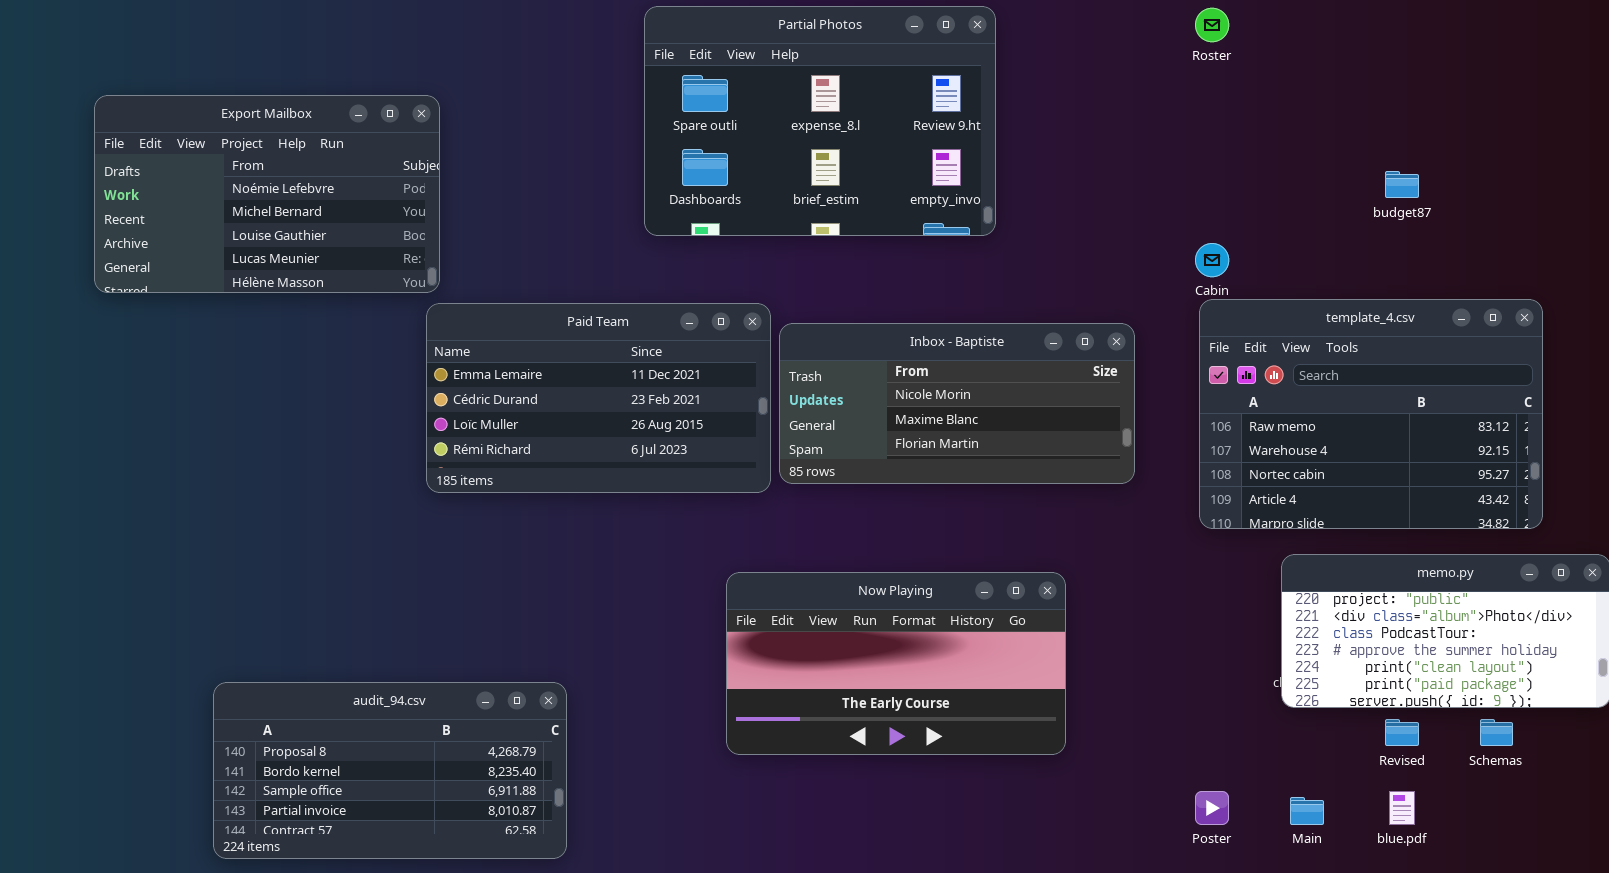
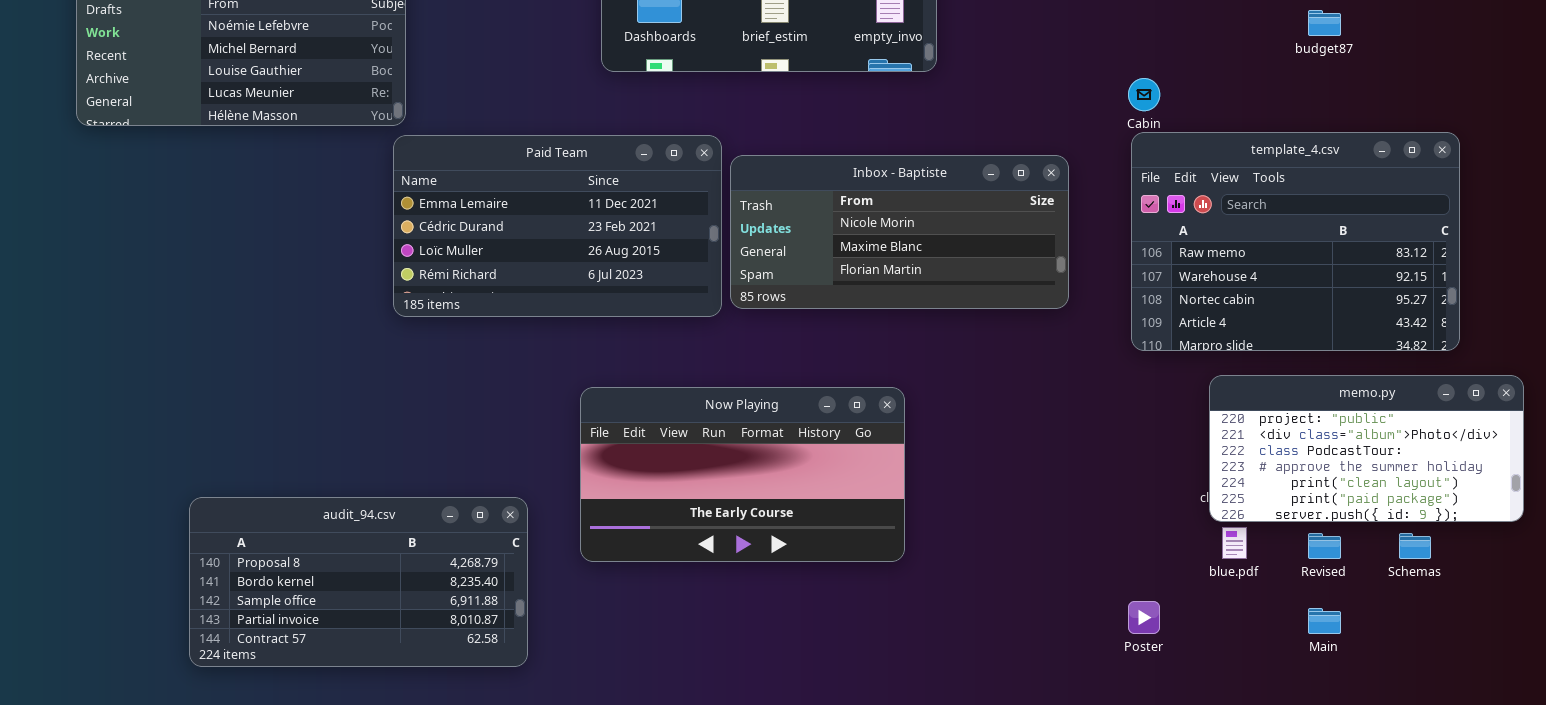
Now Playing: [726,572,1066,755] -> [580,387,905,562], moved
blue.pdf: [1389,791,1415,825] -> [1222,527,1247,559], moved
Main: [1290,797,1324,825] -> [1308,608,1341,634], moved

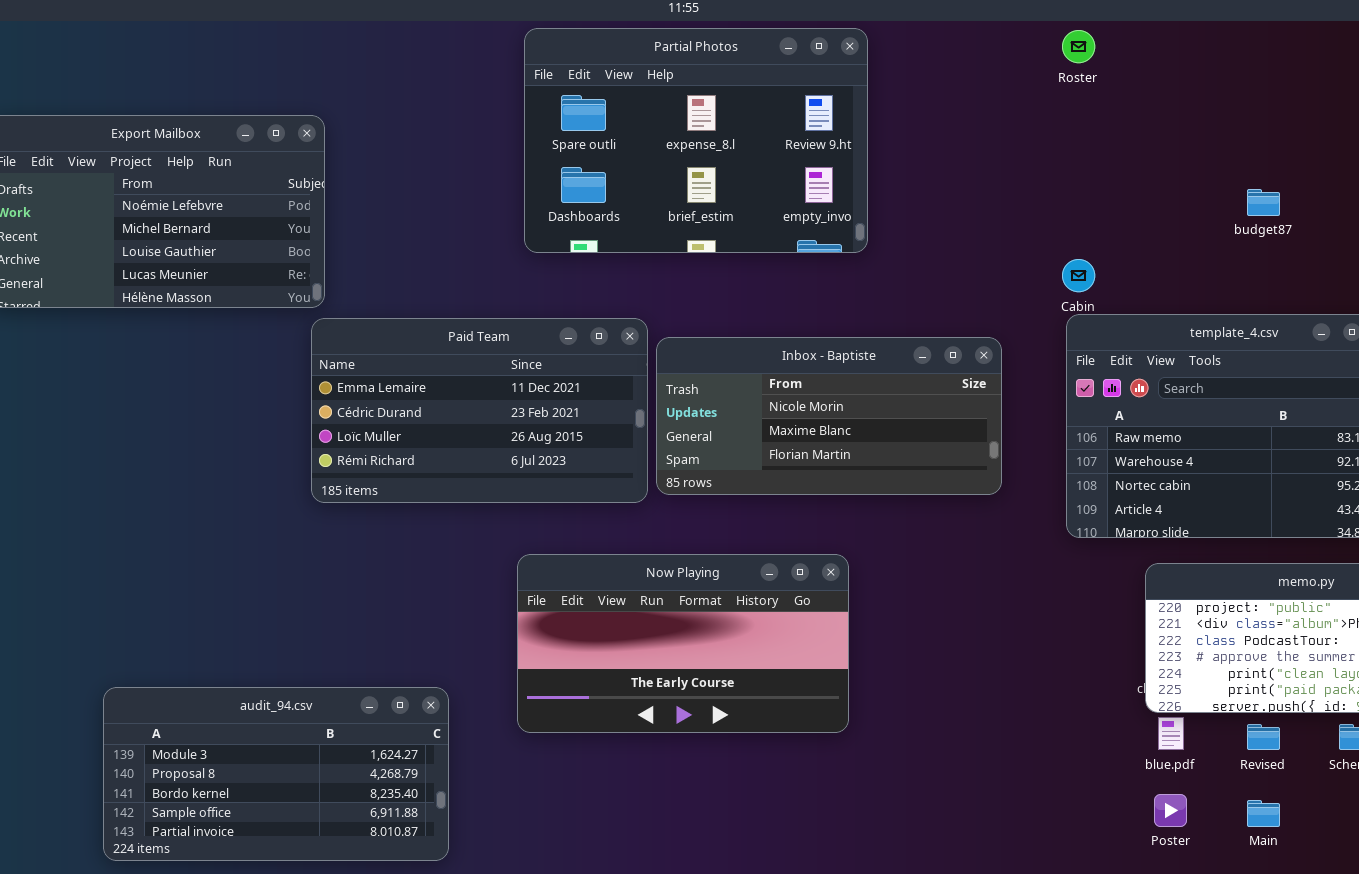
Now Playing: [580,387,905,562] -> [517,554,849,733], moved
audit_94.csv: [189,497,528,667] -> [103,687,449,861], scrolled up 1 row
Poster: [1128,601,1160,634] -> [1154,794,1187,827], moved

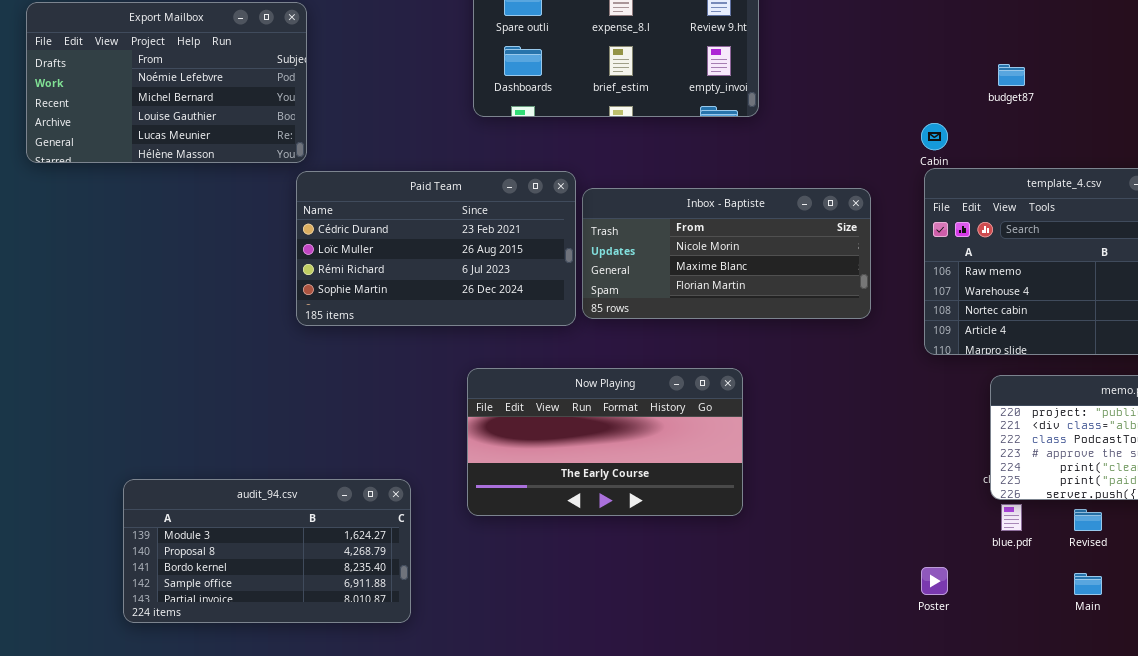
budget87: [1247,189,1280,216] -> [998,64,1025,86], moved
Paid Team: [311,318,648,503] -> [296,171,576,326], scrolled down 1 row
Poster: [1154,794,1187,827] -> [921,567,948,595], moved

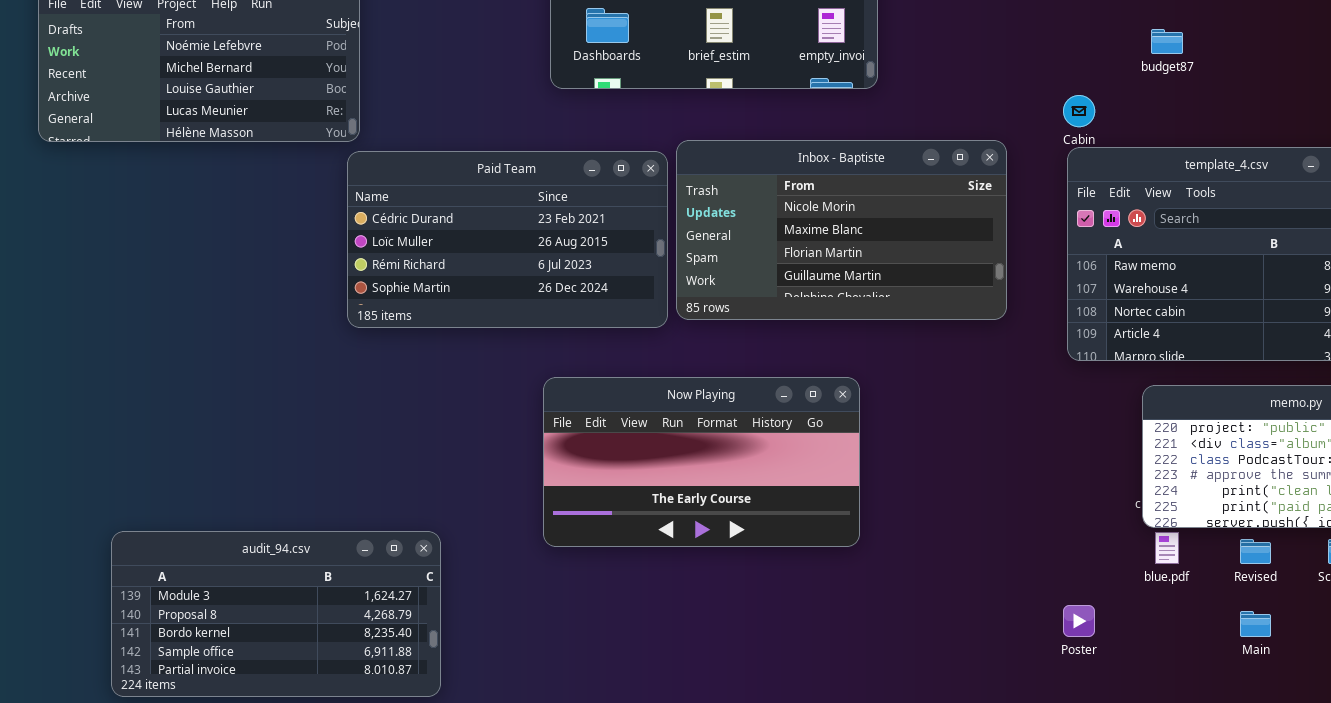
Inbox - Baptiste: [582,188,871,319] -> [676,140,1007,320], resized
audit_94.csv: [123,479,411,623] -> [111,531,441,697], moved

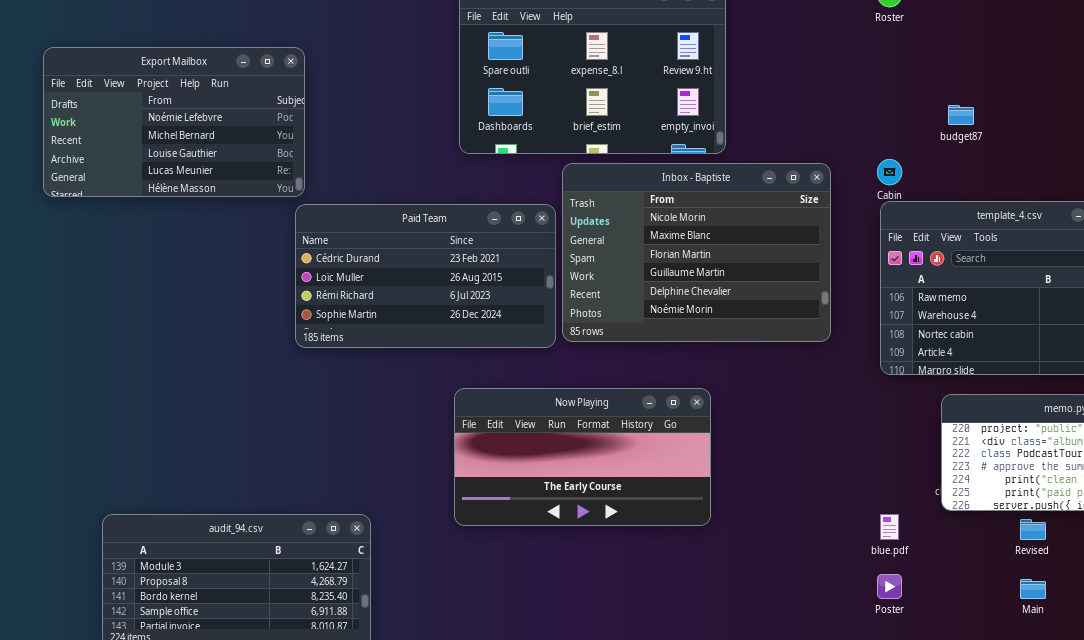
Inbox - Baptiste: [676,140,1007,320] -> [562,163,831,342], resized
blue.pdf: [1155,532,1179,564] -> [880,514,899,540], moved

